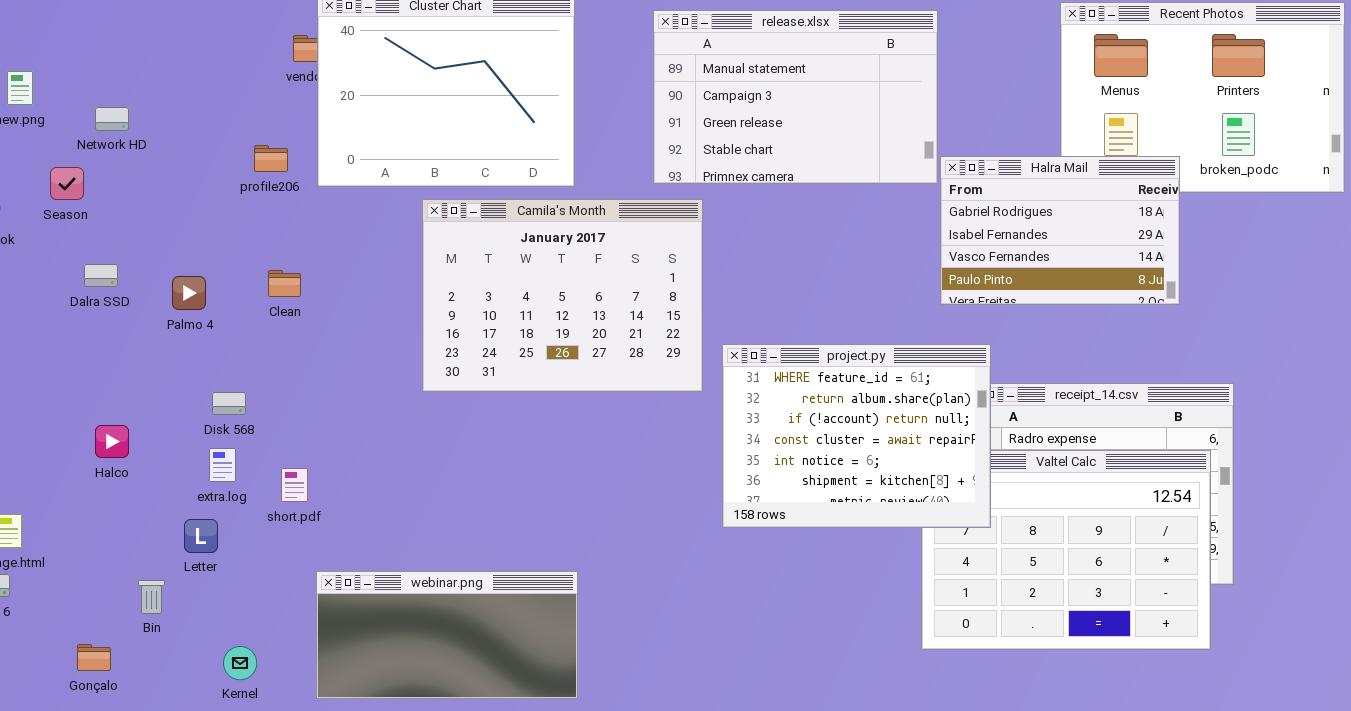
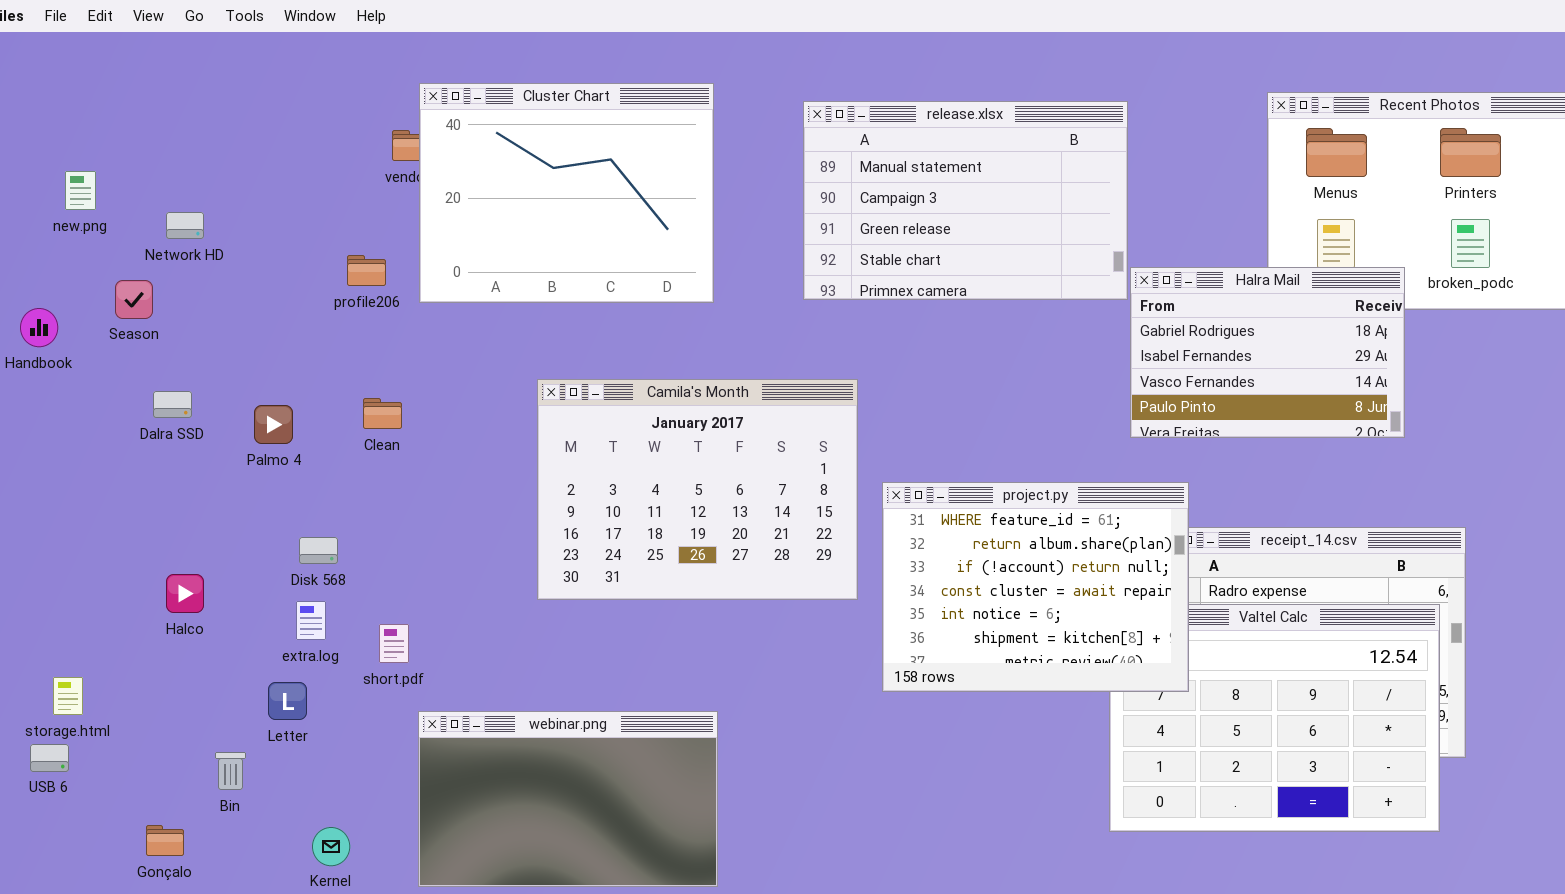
Camila's Month: [422,199,703,392] -> [537,379,858,600], moved
webinar.png: [316,571,578,699] -> [418,711,718,887], resized

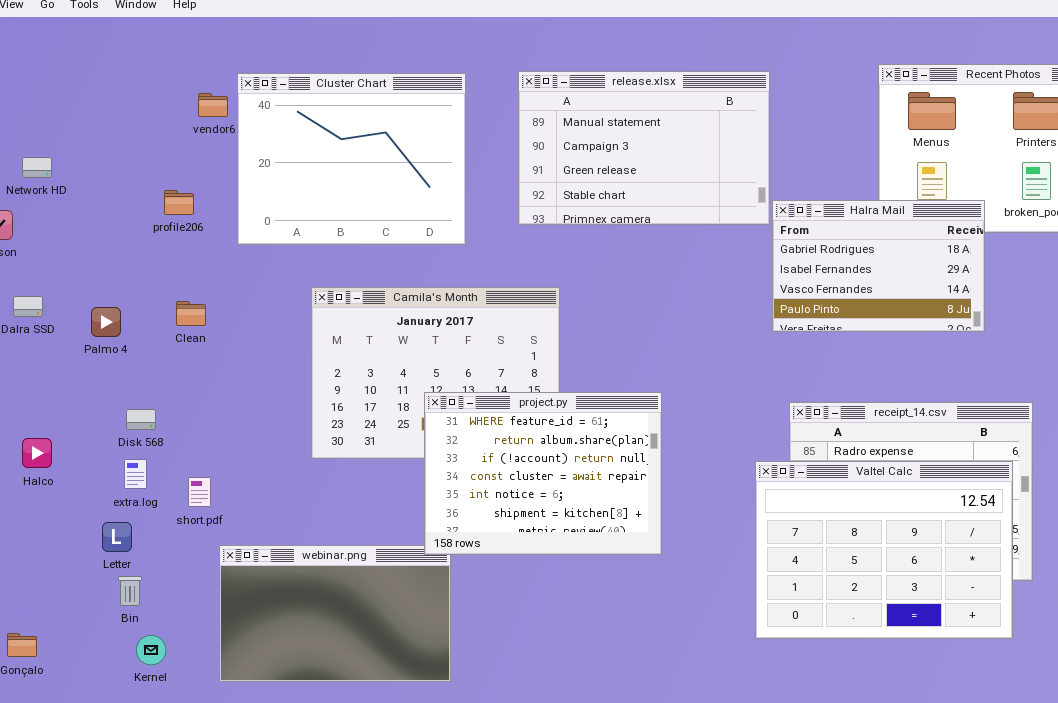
Cluster Chart: [419,83,714,303] -> [237,73,466,245], moved
project.py: [882,482,1189,692] -> [424,392,662,555], moved
Bin: [215,752,246,790] -> [118,576,142,606], moved

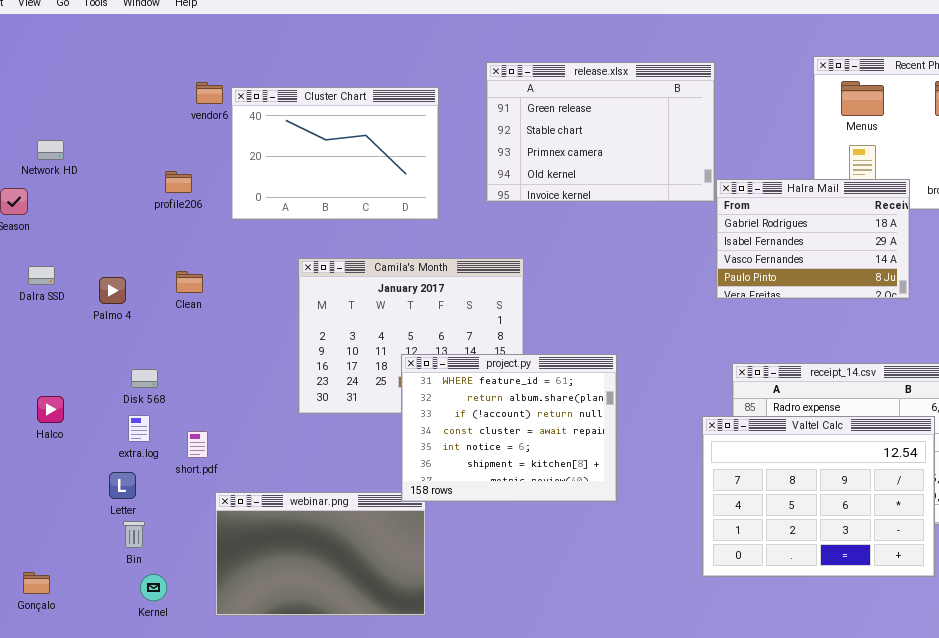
release.xlsx: [518,71,770,225] -> [486,62,715,202], scrolled down 2 rows
Cluster Chart: [237,73,466,245] -> [231,87,439,220], resized

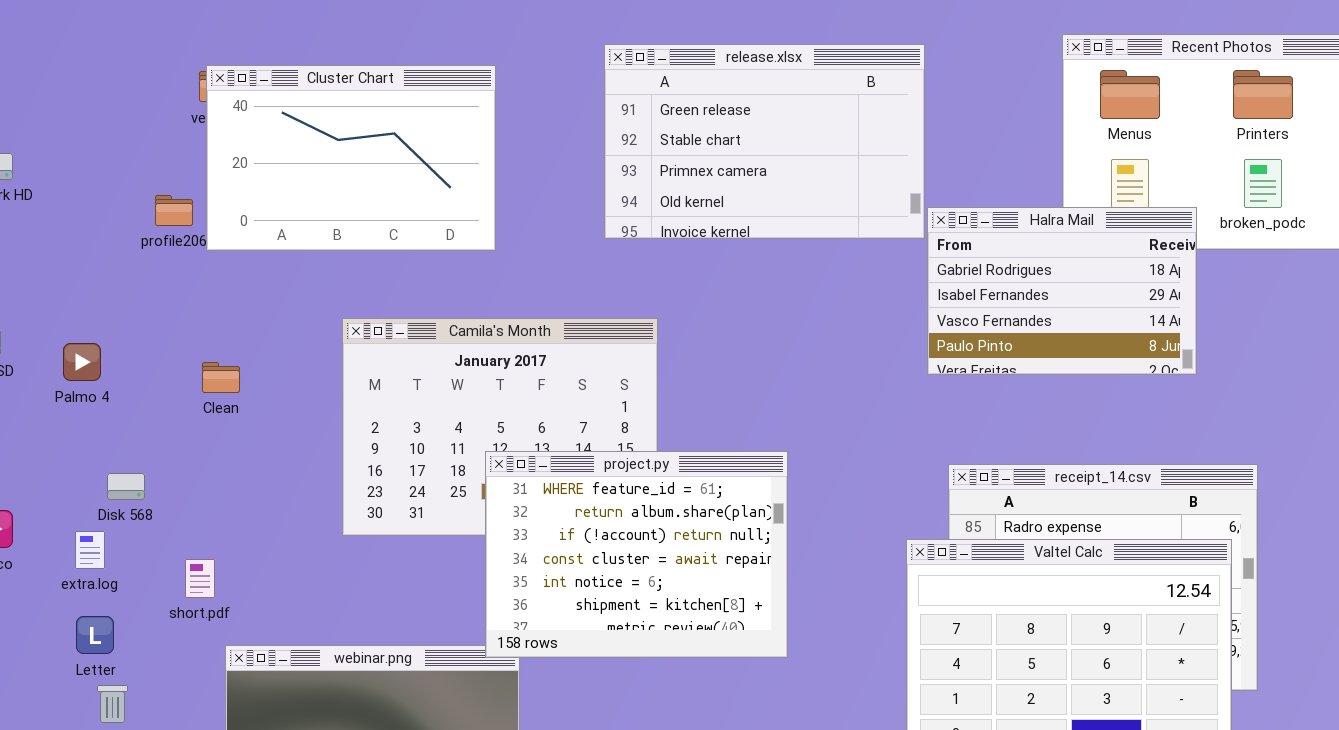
Cluster Chart: [231,87,439,220] -> [206,65,496,251], moved
Clean: [176,271,203,293] -> [202,362,240,393], moved
extra.log: [128,415,150,442] -> [75,531,105,569], moved

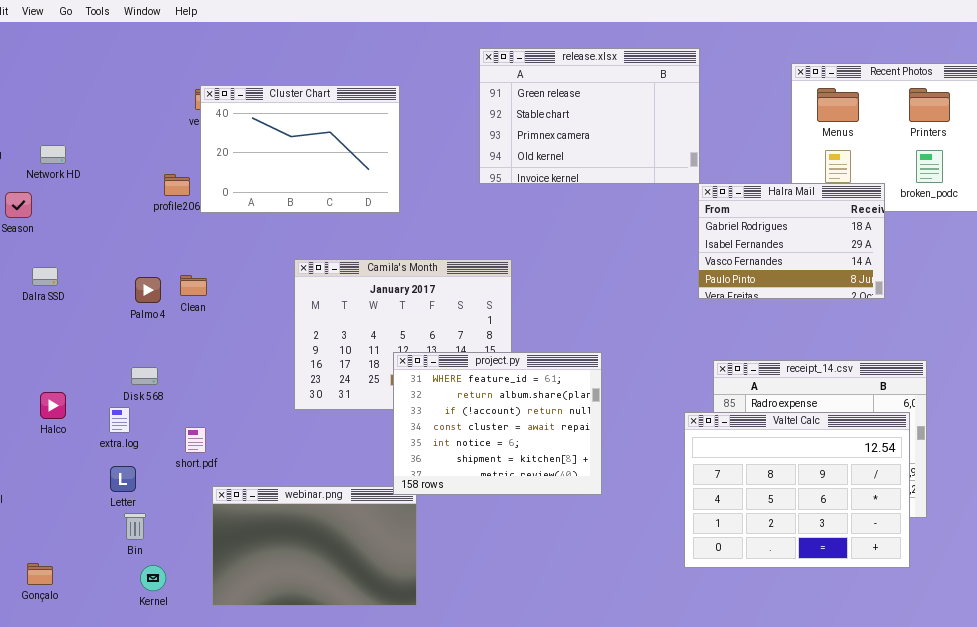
release.xlsx: [604,44,925,239] -> [479,48,700,184], moved
Palmo 4: [63,343,101,381] -> [135,277,161,303], moved
Clean: [202,362,240,393] -> [180,275,207,296], moved

